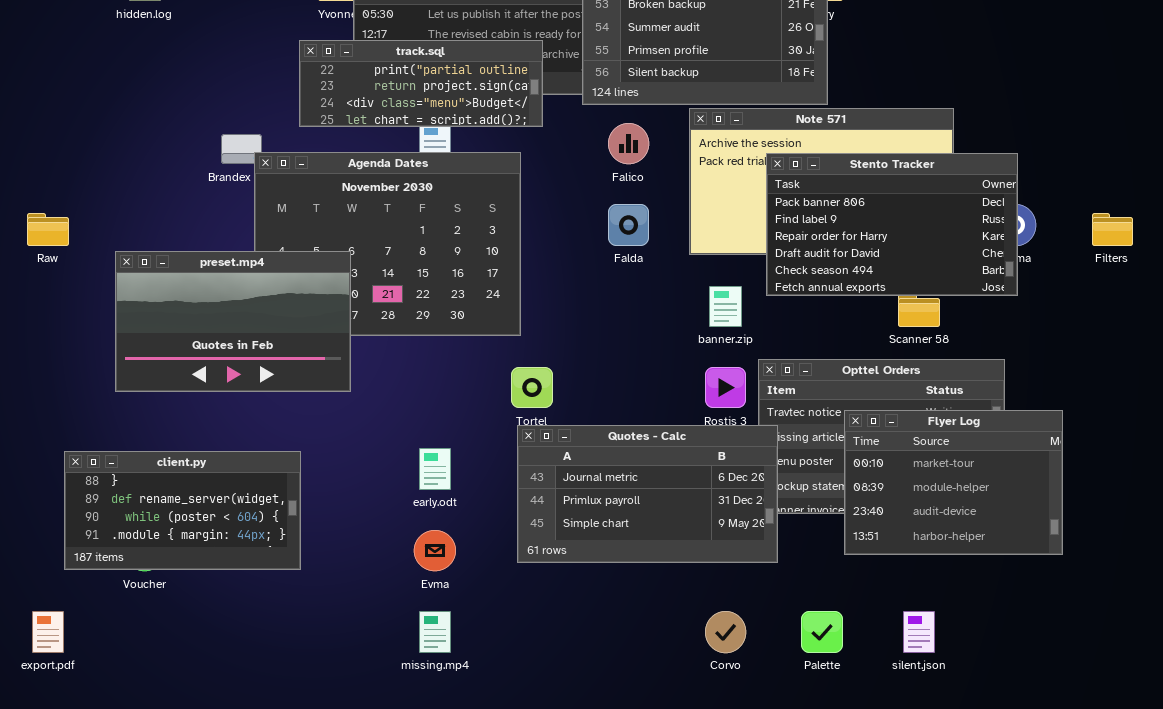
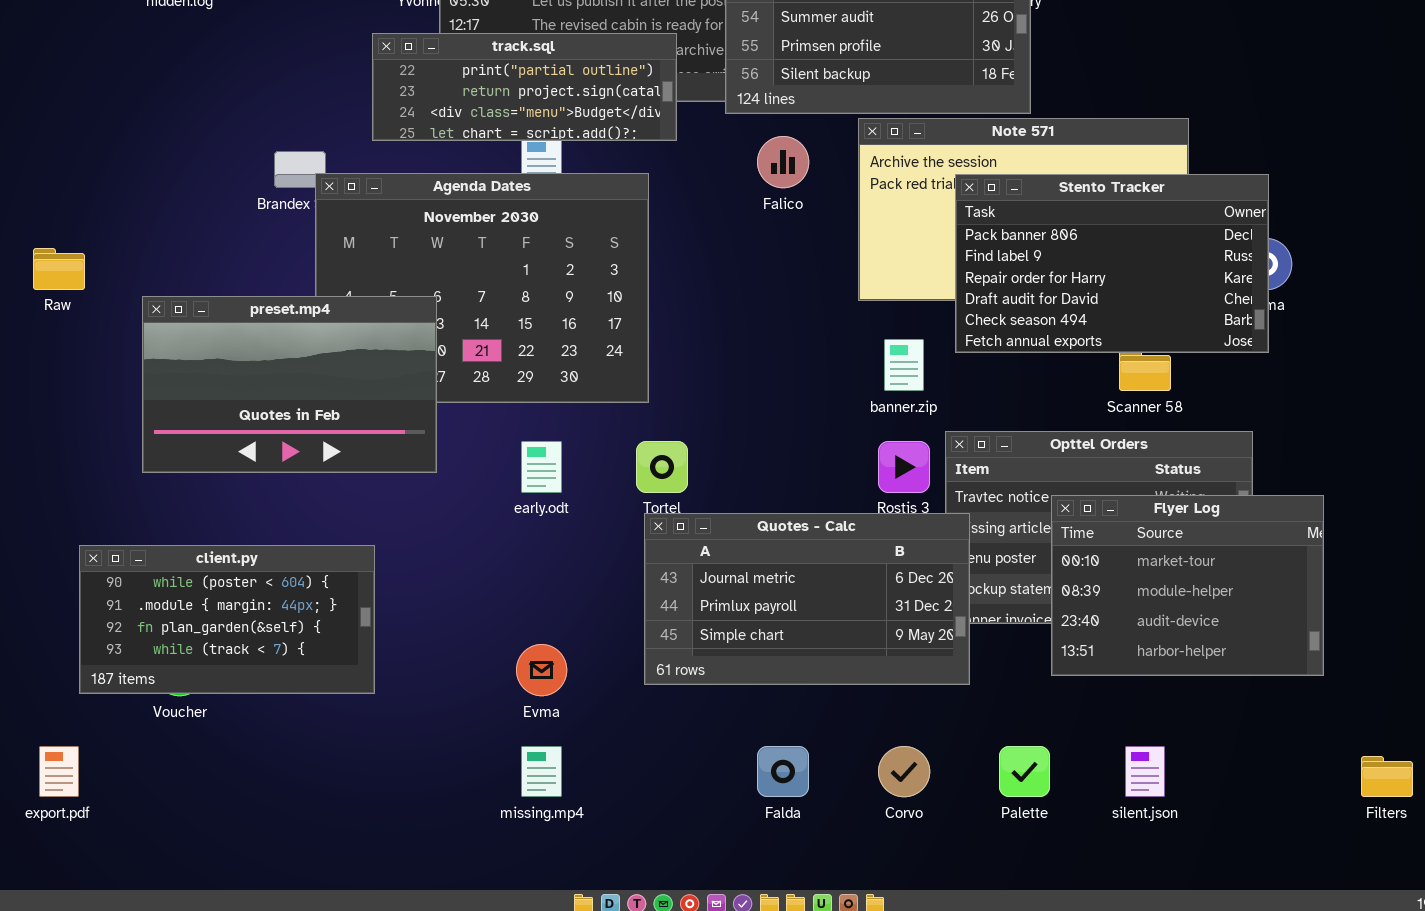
Falda: [608,204,649,246] -> [757,746,809,797], moved
Filters: [1092,213,1133,246] -> [1361,756,1413,797], moved
early.odt: [419,448,451,490] -> [521,441,562,493], moved
client.py: [64,451,301,570] -> [79,545,375,694], scrolled down 2 rows

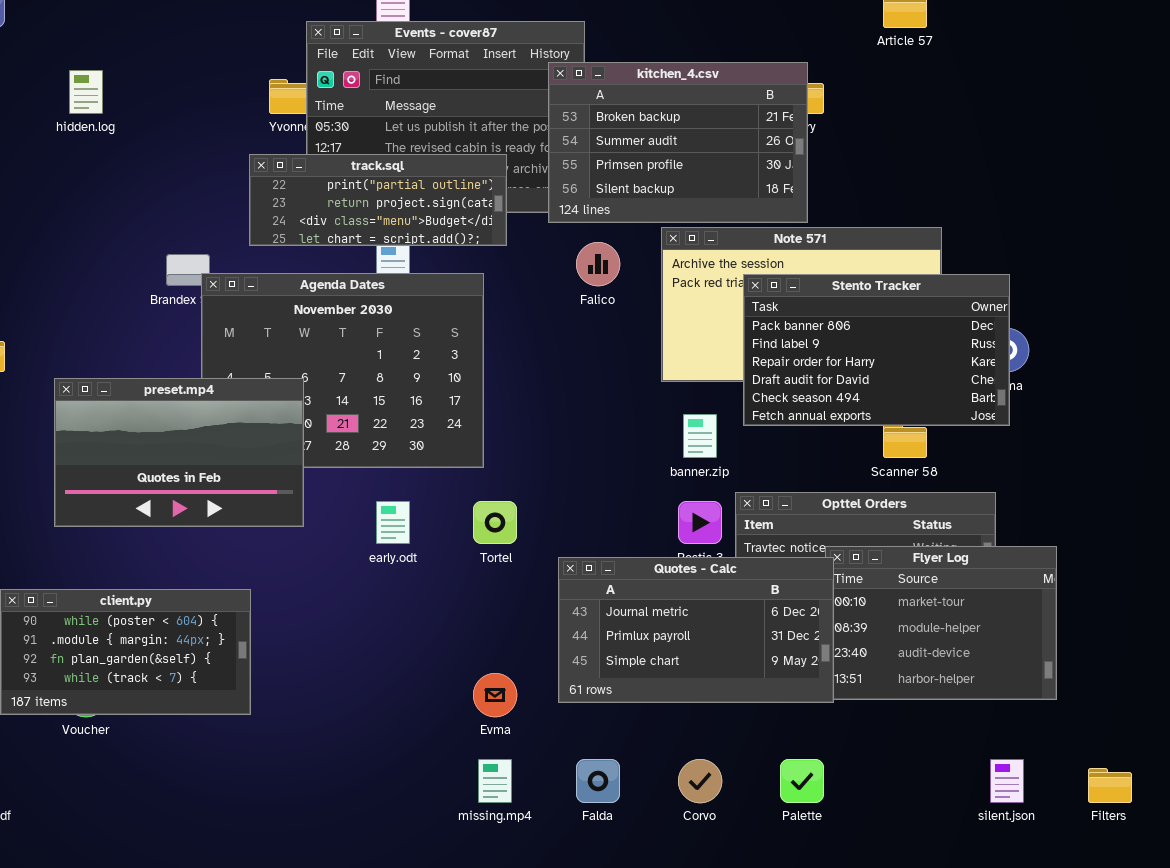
Quotes - Calc: [644,513,970,685] -> [558,557,834,703], moved
Evma: [516,644,567,696] -> [473,673,517,717], moved
missing.mp4: [521,746,562,797] -> [478,759,512,803], moved
silent.json: [1125,746,1165,797] -> [990,759,1024,803], moved

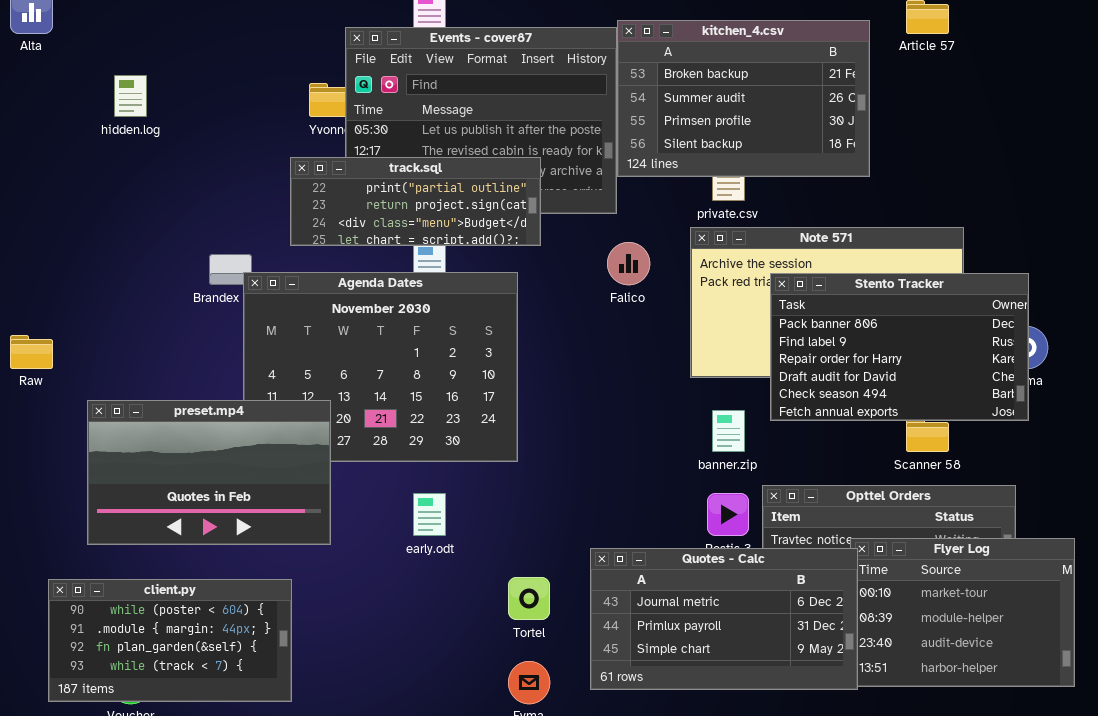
kitchen_4.csv: [548,62,808,223] -> [617,20,870,177], moved
preset.mp4: [54,378,304,527] -> [87,400,331,545], moved
Tortel: [473,501,517,544] -> [508,577,550,620], moved

